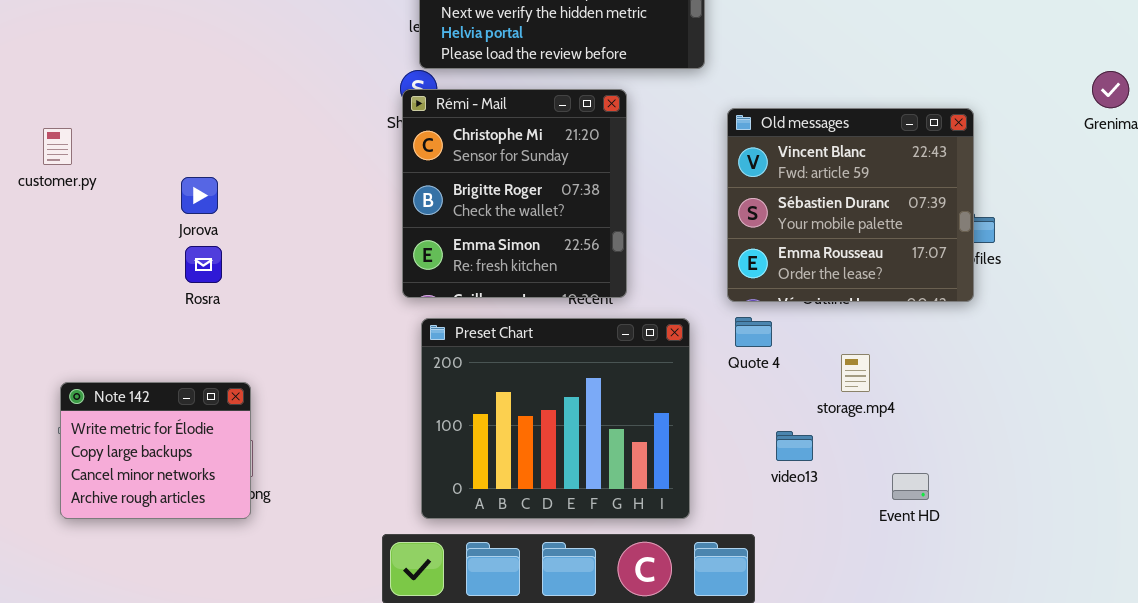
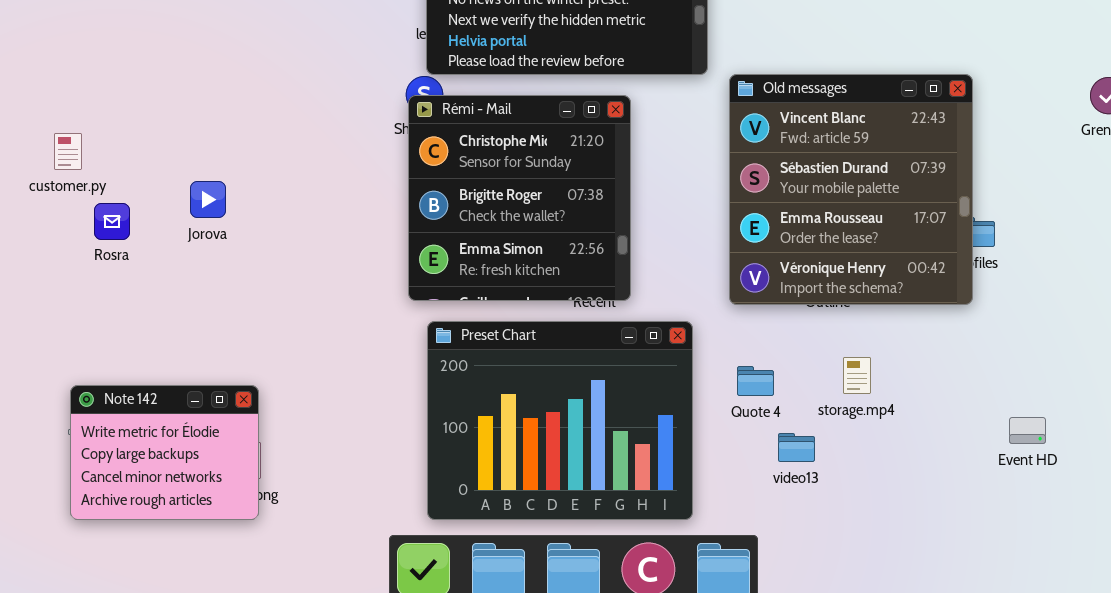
Old messages: [727,108,974,302] -> [729,74,973,305], resized
Rosra: [185,246,222,283] -> [94,203,130,240], moved
Quote 4: [735,317,772,347] -> [737,366,774,396], moved
Event HD: [892,473,929,500] -> [1009,417,1046,444], moved

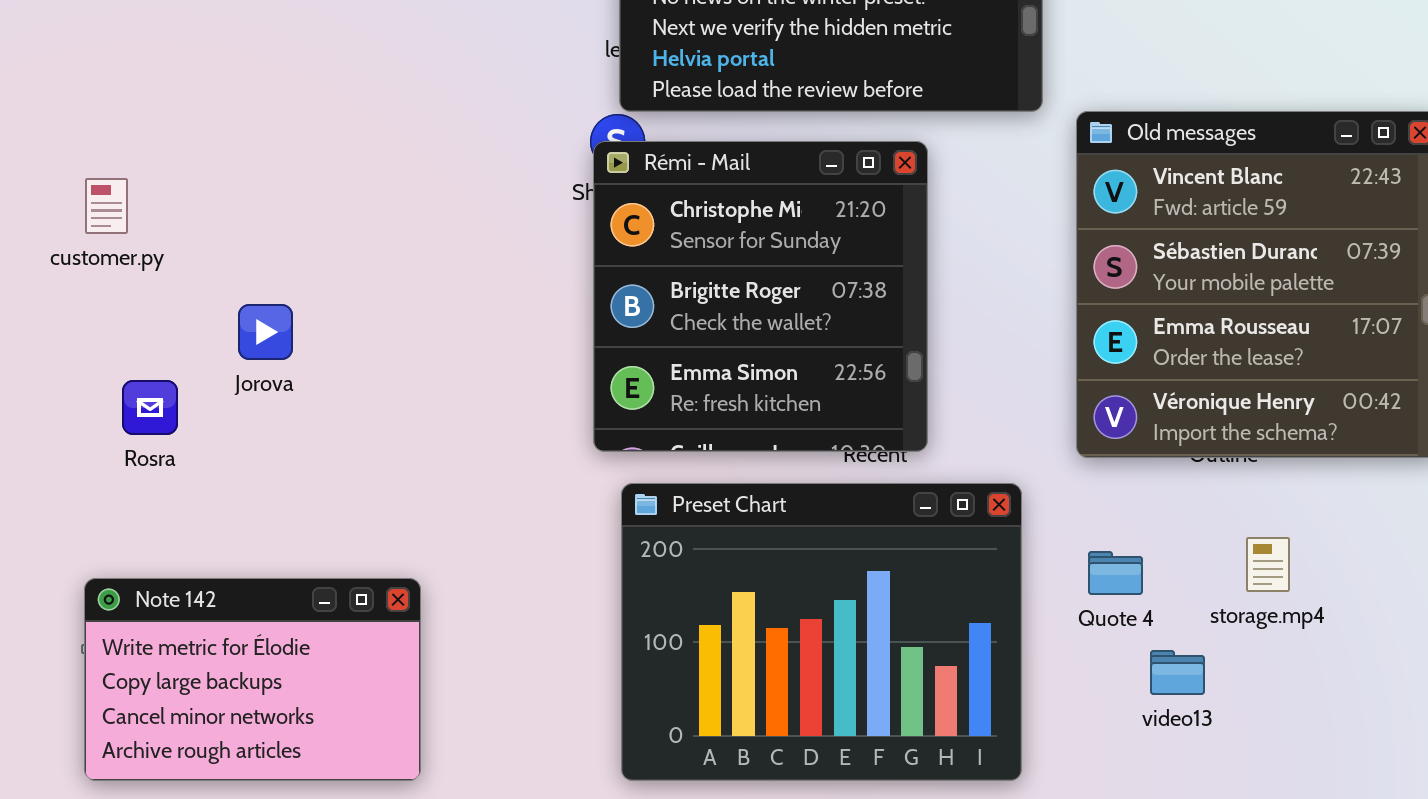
customer.py: [54,133,82,170] -> [85,178,128,234], moved
Jorova: [190,181,226,218] -> [238,304,293,360], moved
Rosra: [94,203,130,240] -> [122,380,178,435], moved
Note 142: [70,385,259,520] -> [84,578,421,781], resized

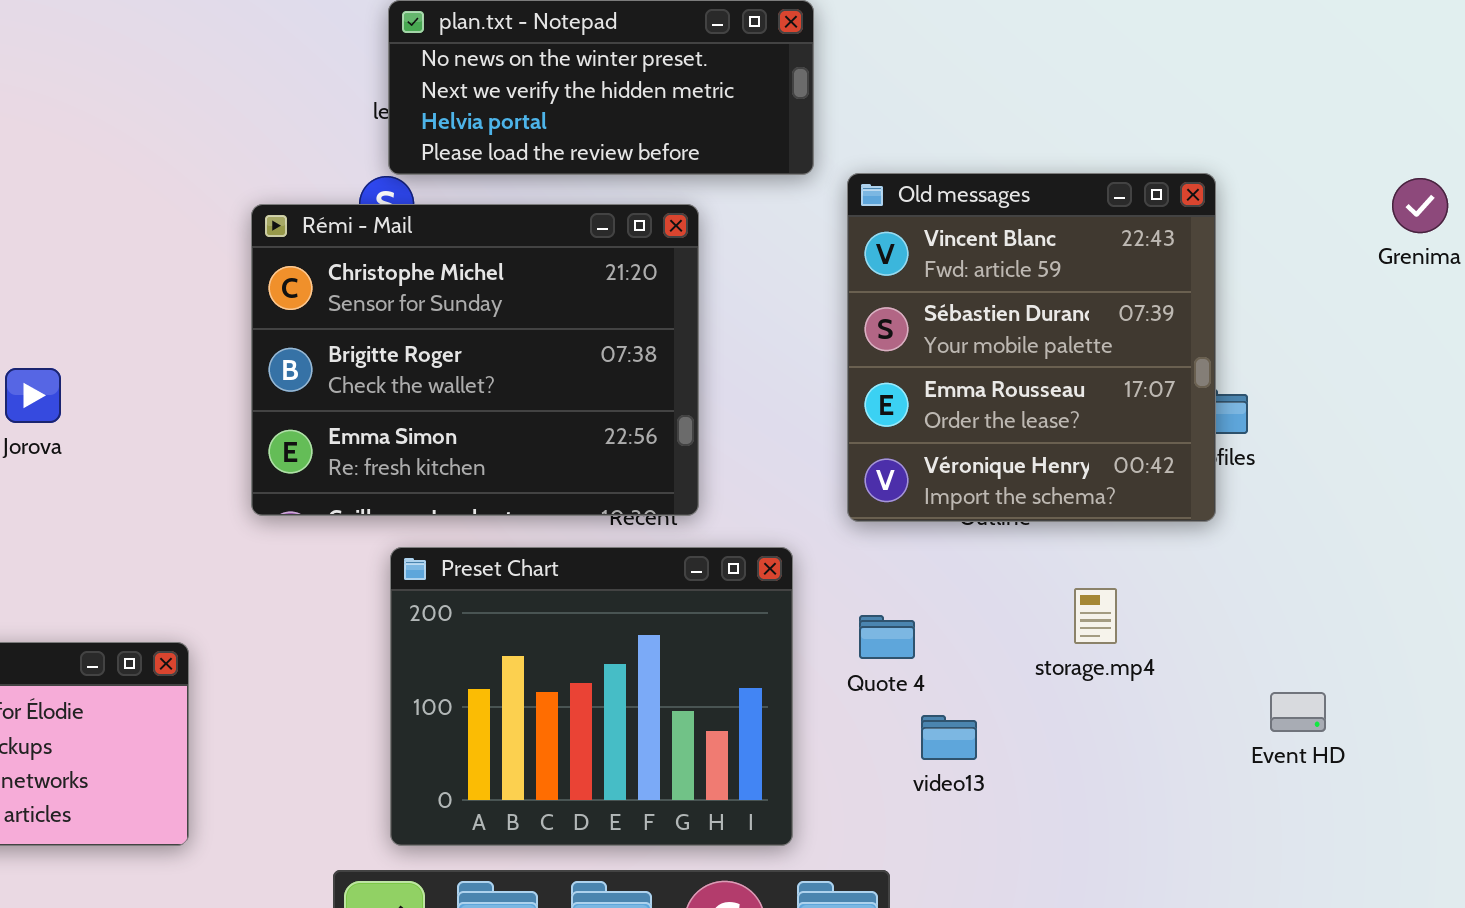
Rémi - Mail: [593,141,928,452] -> [251,204,699,516], resized
storage.mp4: [1246,537,1290,592] -> [1074,588,1117,644], moved

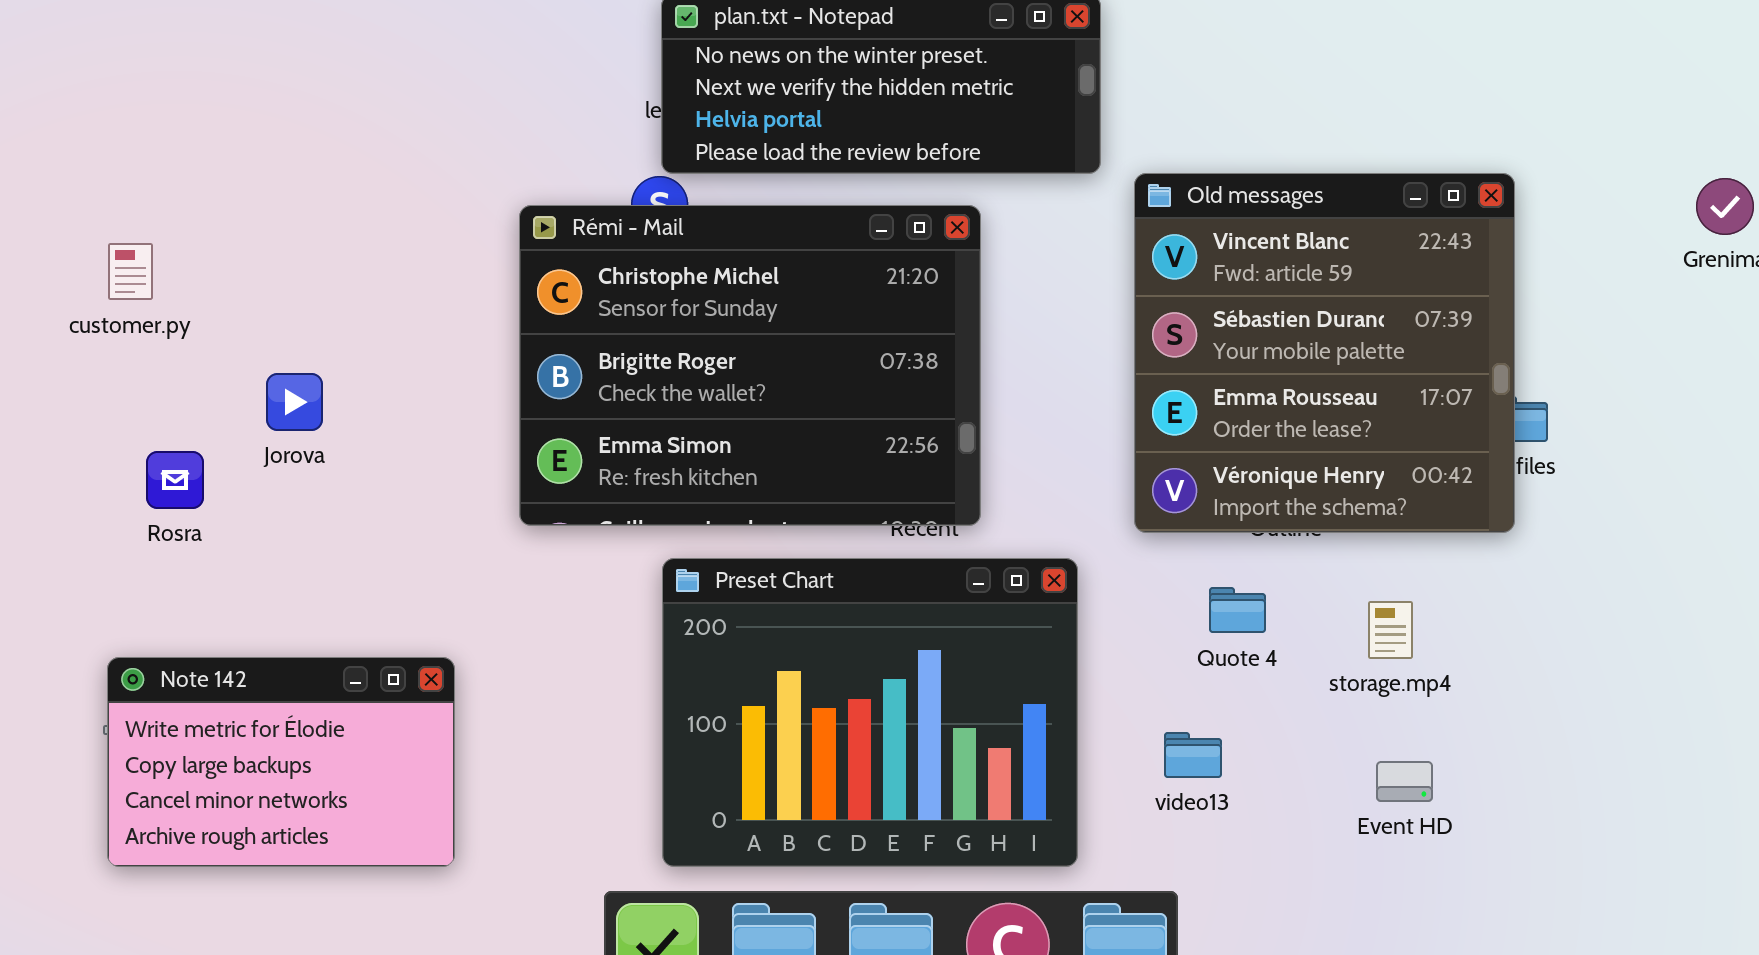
Quote 4: [859,615,915,659] -> [1209,587,1266,633], moved
Event HD: [1270,692,1326,732] -> [1376,761,1433,802], moved
video13: [921,715,977,760] -> [1164,732,1222,778], moved

